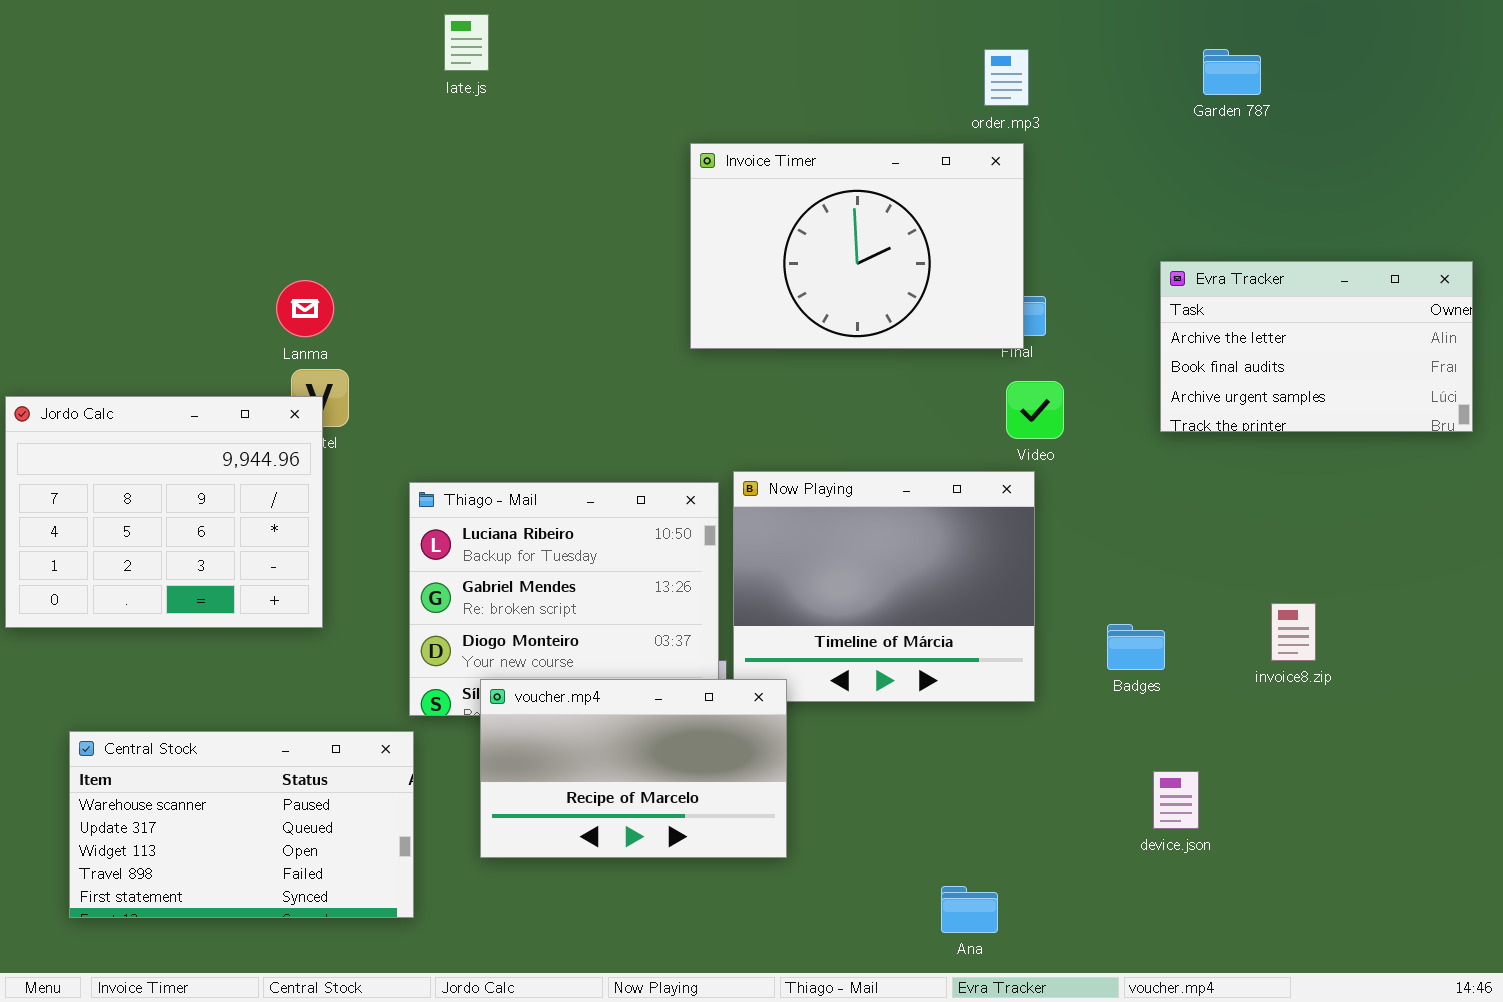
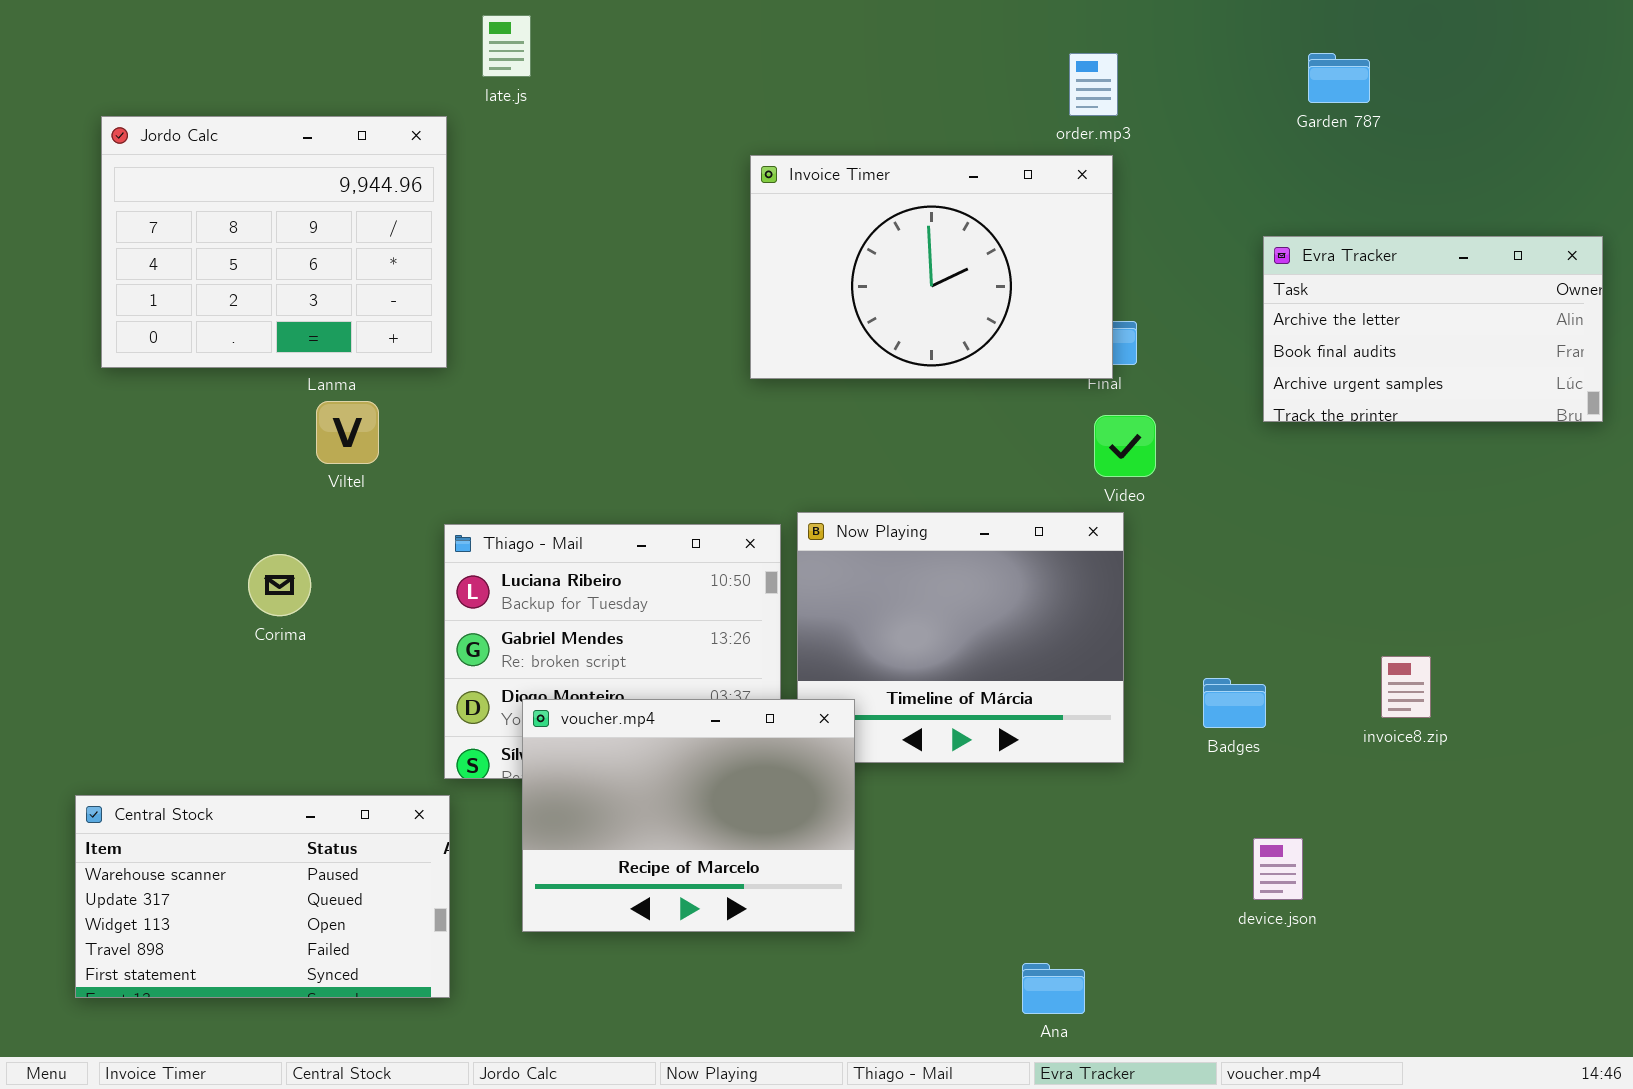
Evra Tracker: [1160,261,1473,432] -> [1263,236,1603,422], moved
Jordo Calc: [5,396,323,628] -> [101,116,447,368], moved
voucher.mp4: [480,679,787,858] -> [522,699,855,932], resized

